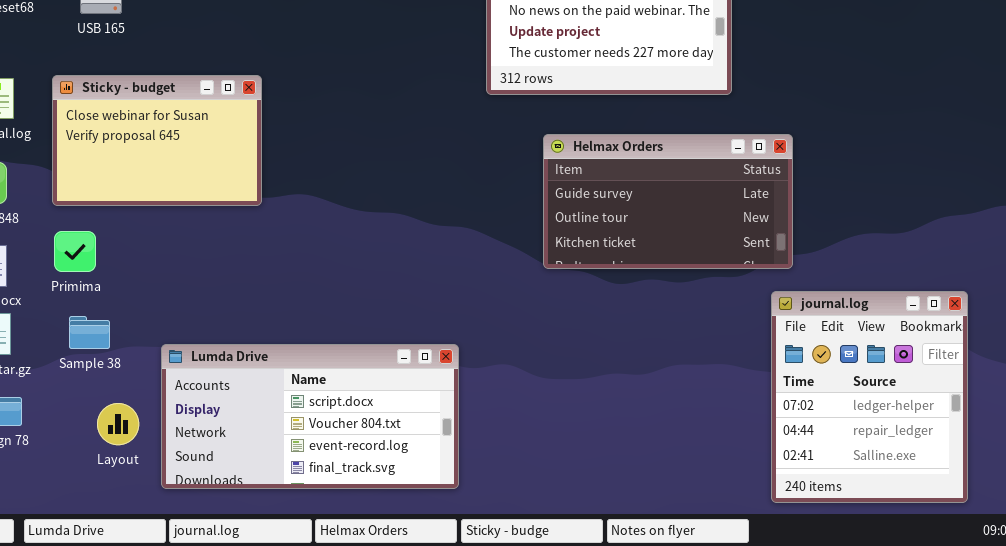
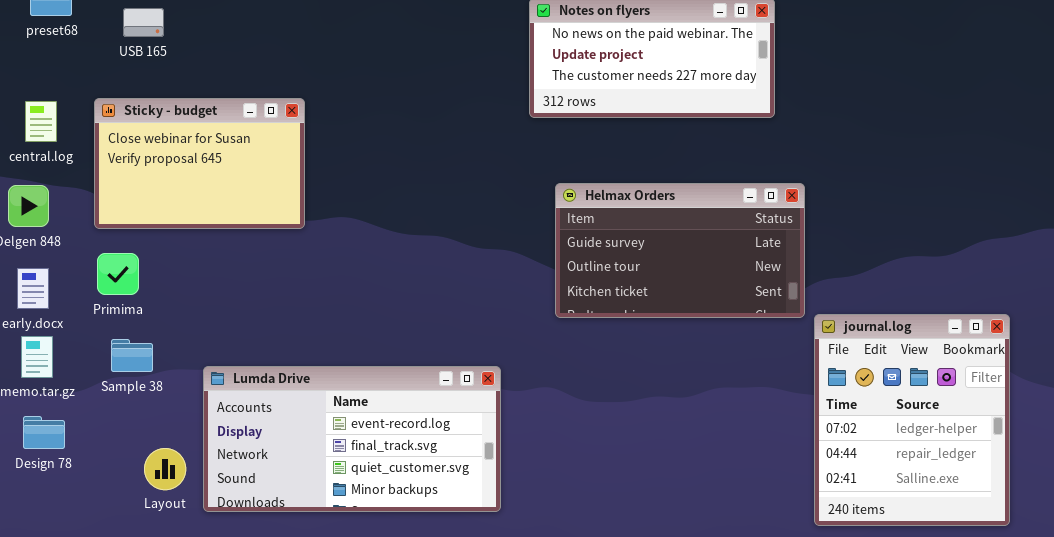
Helmax Orders: [543,134,793,269] -> [555,183,805,318], moved
Lumda Drive: [161,344,459,489] -> [203,366,501,512], scrolled down 2 rows
Layout: [97,403,139,445] -> [144,448,186,490], moved

